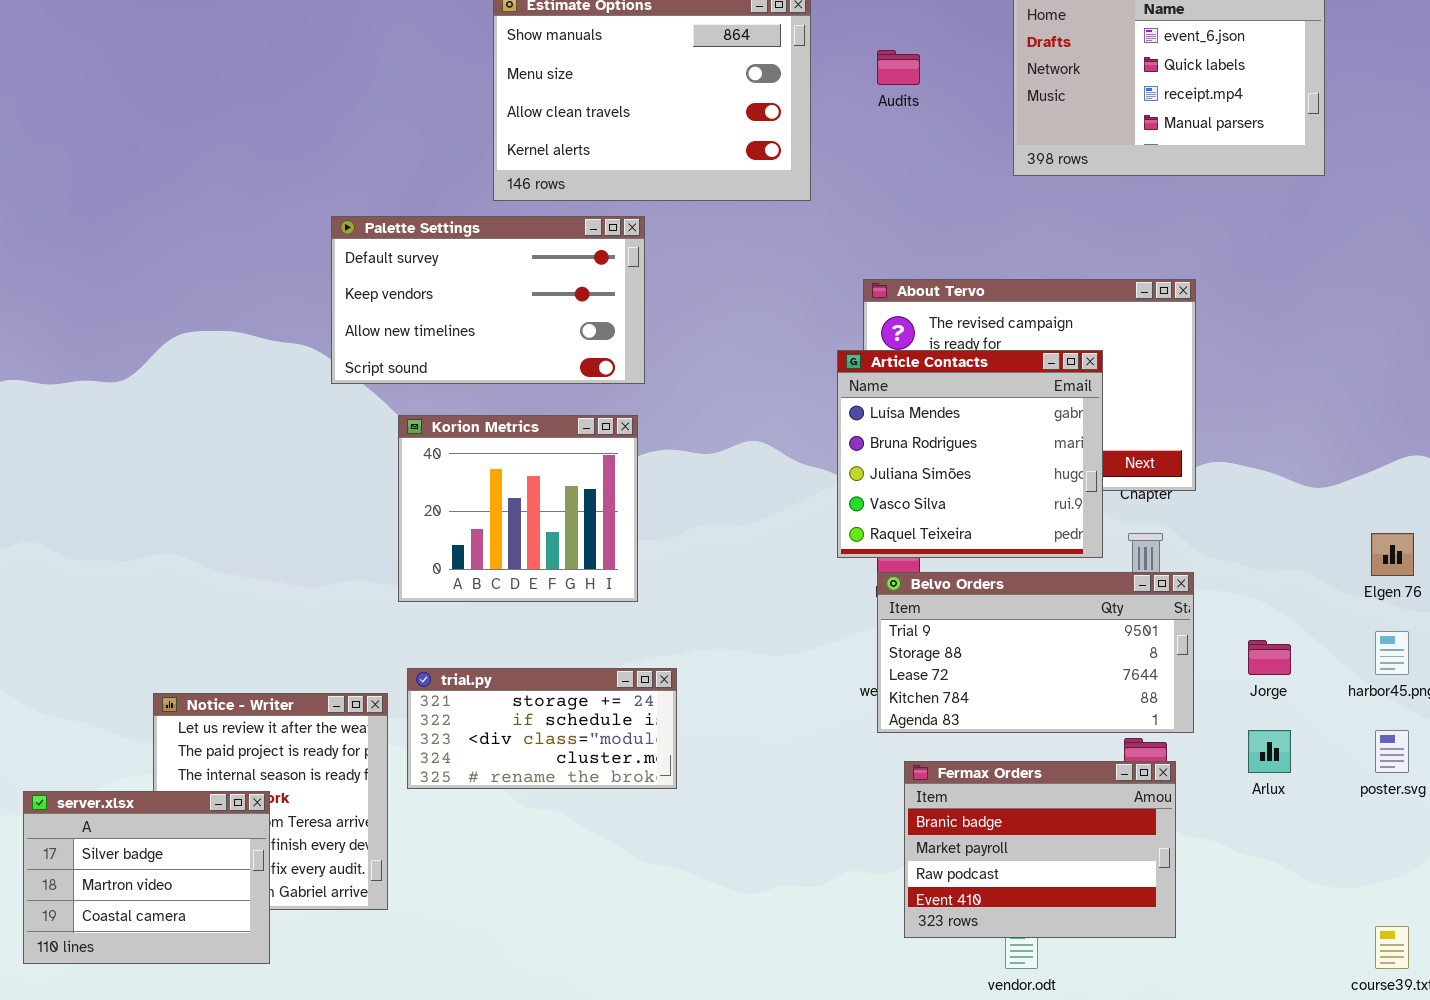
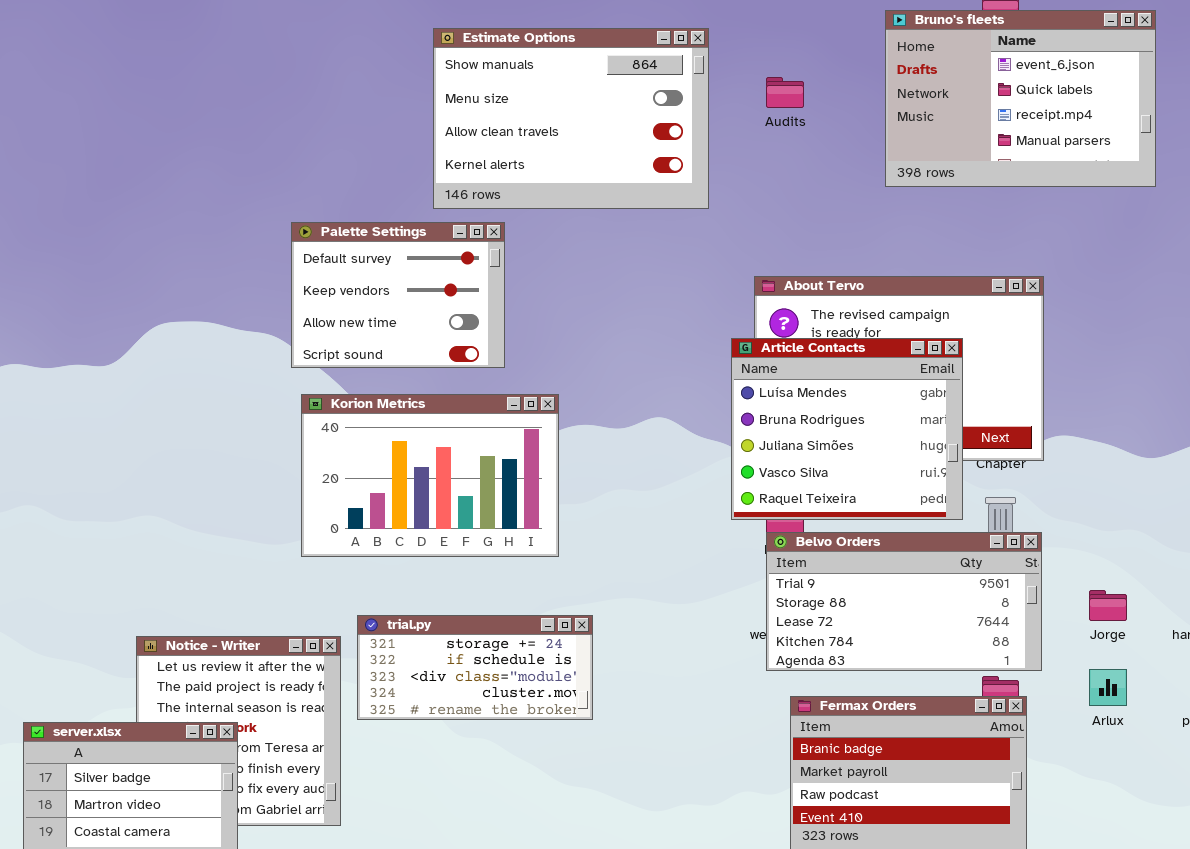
Palette Settings: [331,216,645,384] -> [291,222,505,368], resized
Korion Metrics: [398,415,638,602] -> [301,394,559,557], resized

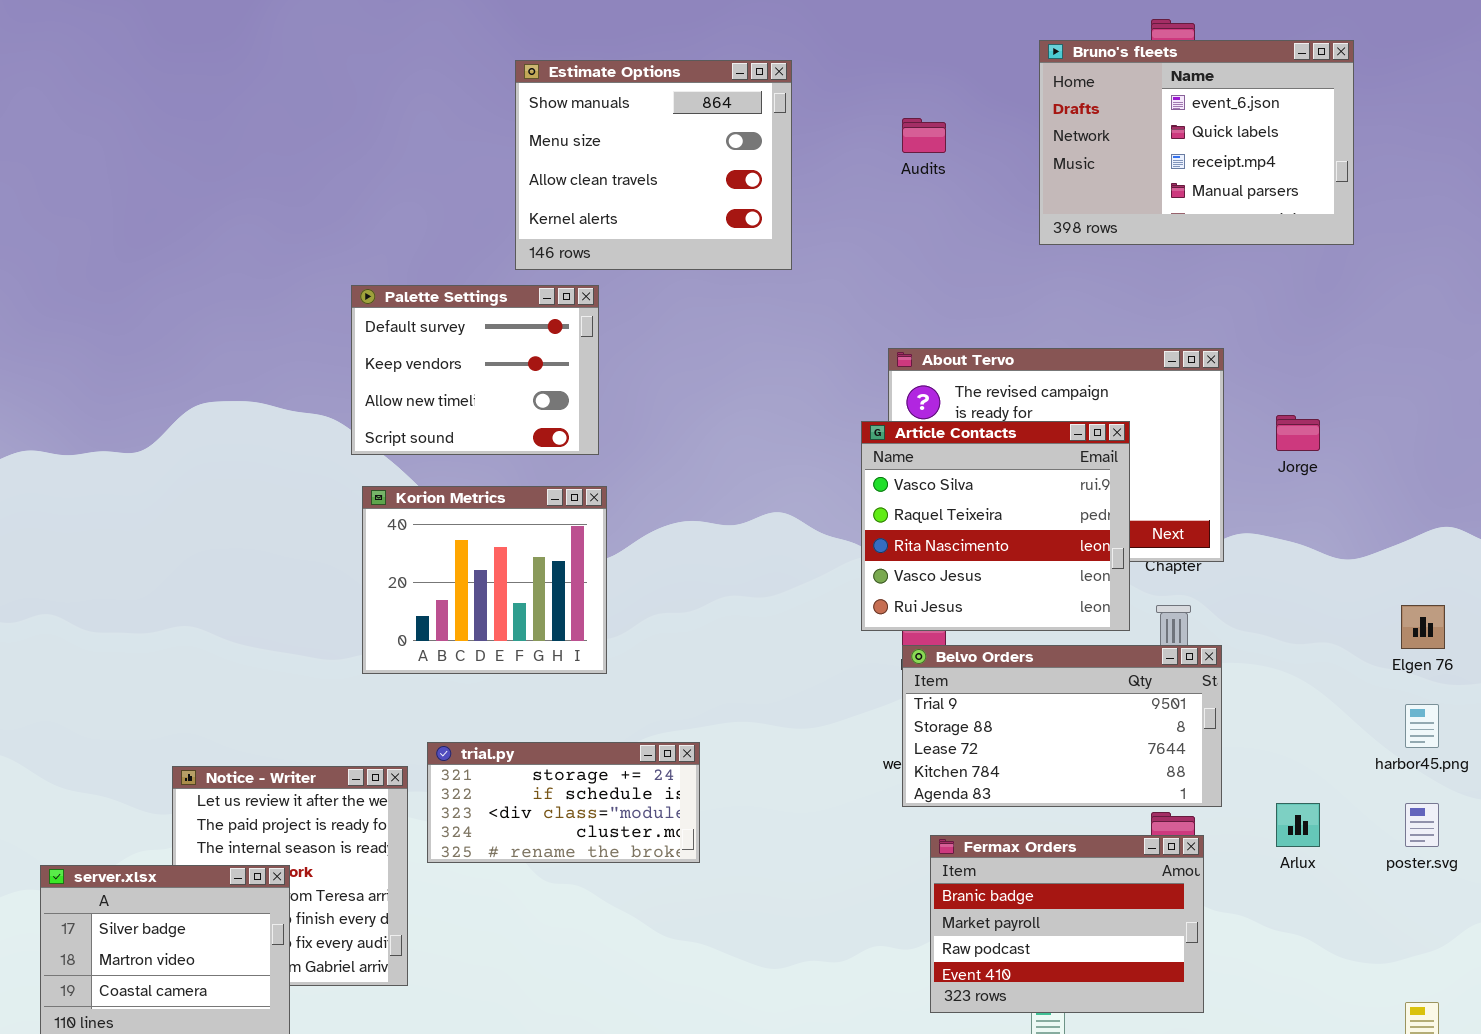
Estimate Options: [433,28,709,209] -> [515,60,792,270], resized
Article Contacts: [731,338,963,520] -> [861,421,1130,631], scrolled down 3 rows
Korion Metrics: [301,394,559,557] -> [362,486,607,674], resized
Jorge: [1089,590,1127,621] -> [1276,415,1320,451], moved

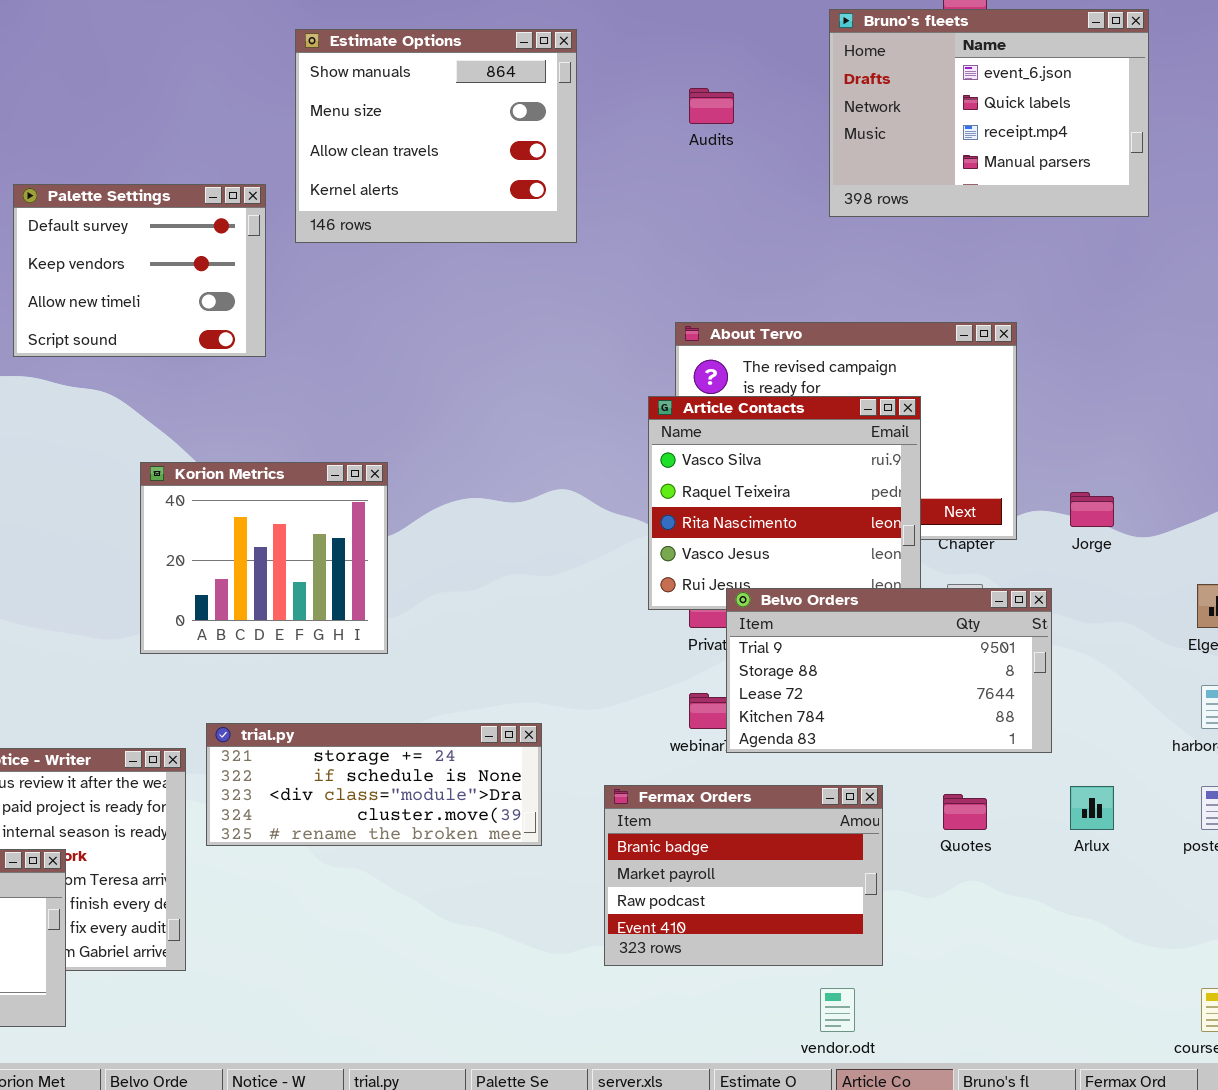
Palette Settings: [351,285,599,455] -> [13,184,266,357], moved
Jorge: [1276,415,1320,451] -> [1070,492,1114,527], moved
Belvo Orders: [902,645,1222,807] -> [726,588,1052,753], moved
trial.py: [427,742,700,863] -> [206,723,542,846], resized
Fermax Orders: [930,835,1204,1013] -> [604,785,883,966], moved

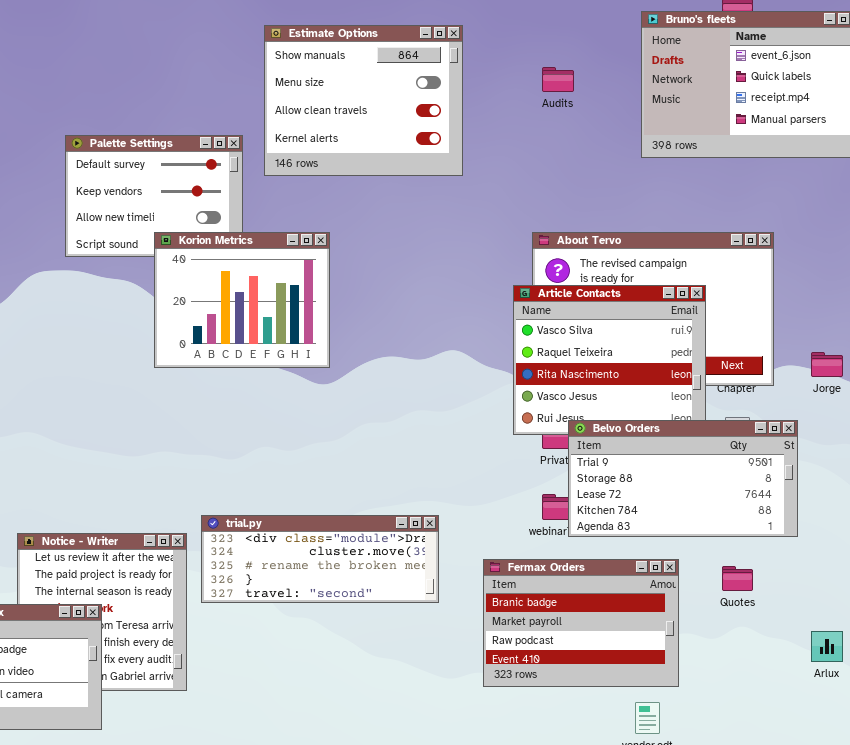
Korion Metrics: [140,462,388,654] -> [154,232,330,368], moved
trial.py: [206,723,542,846] -> [201,515,439,603], scrolled down 2 rows
Arlux: [1070,786,1114,830] -> [811,631,843,662], moved

